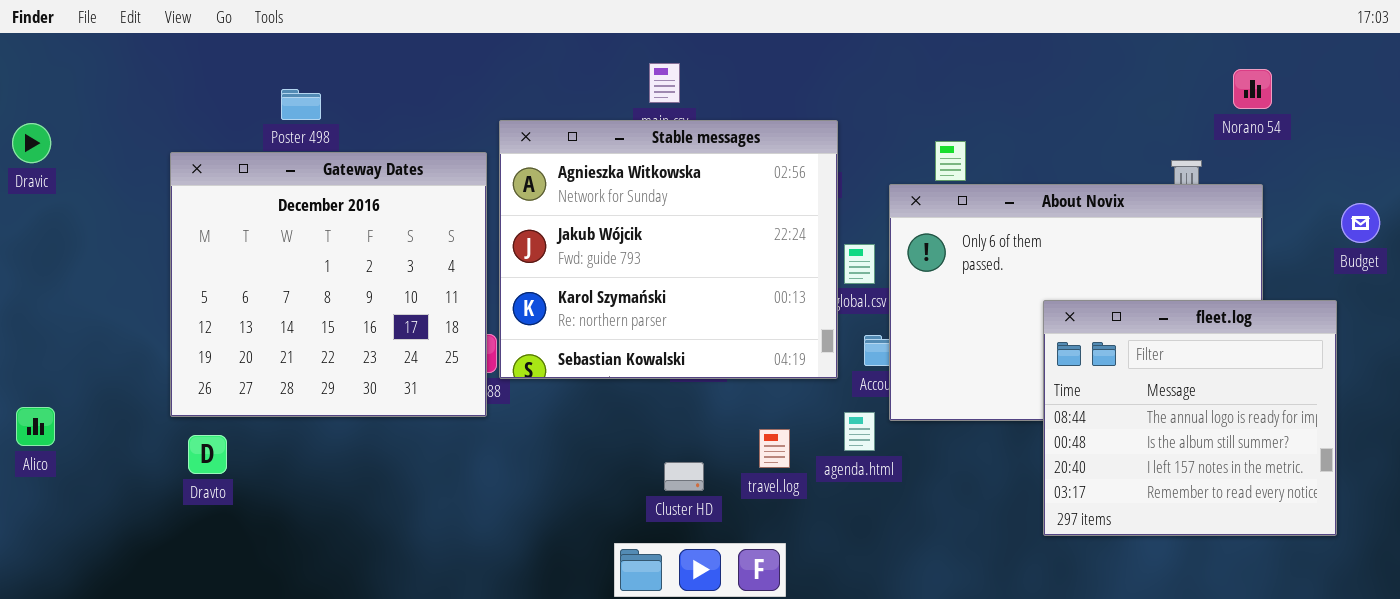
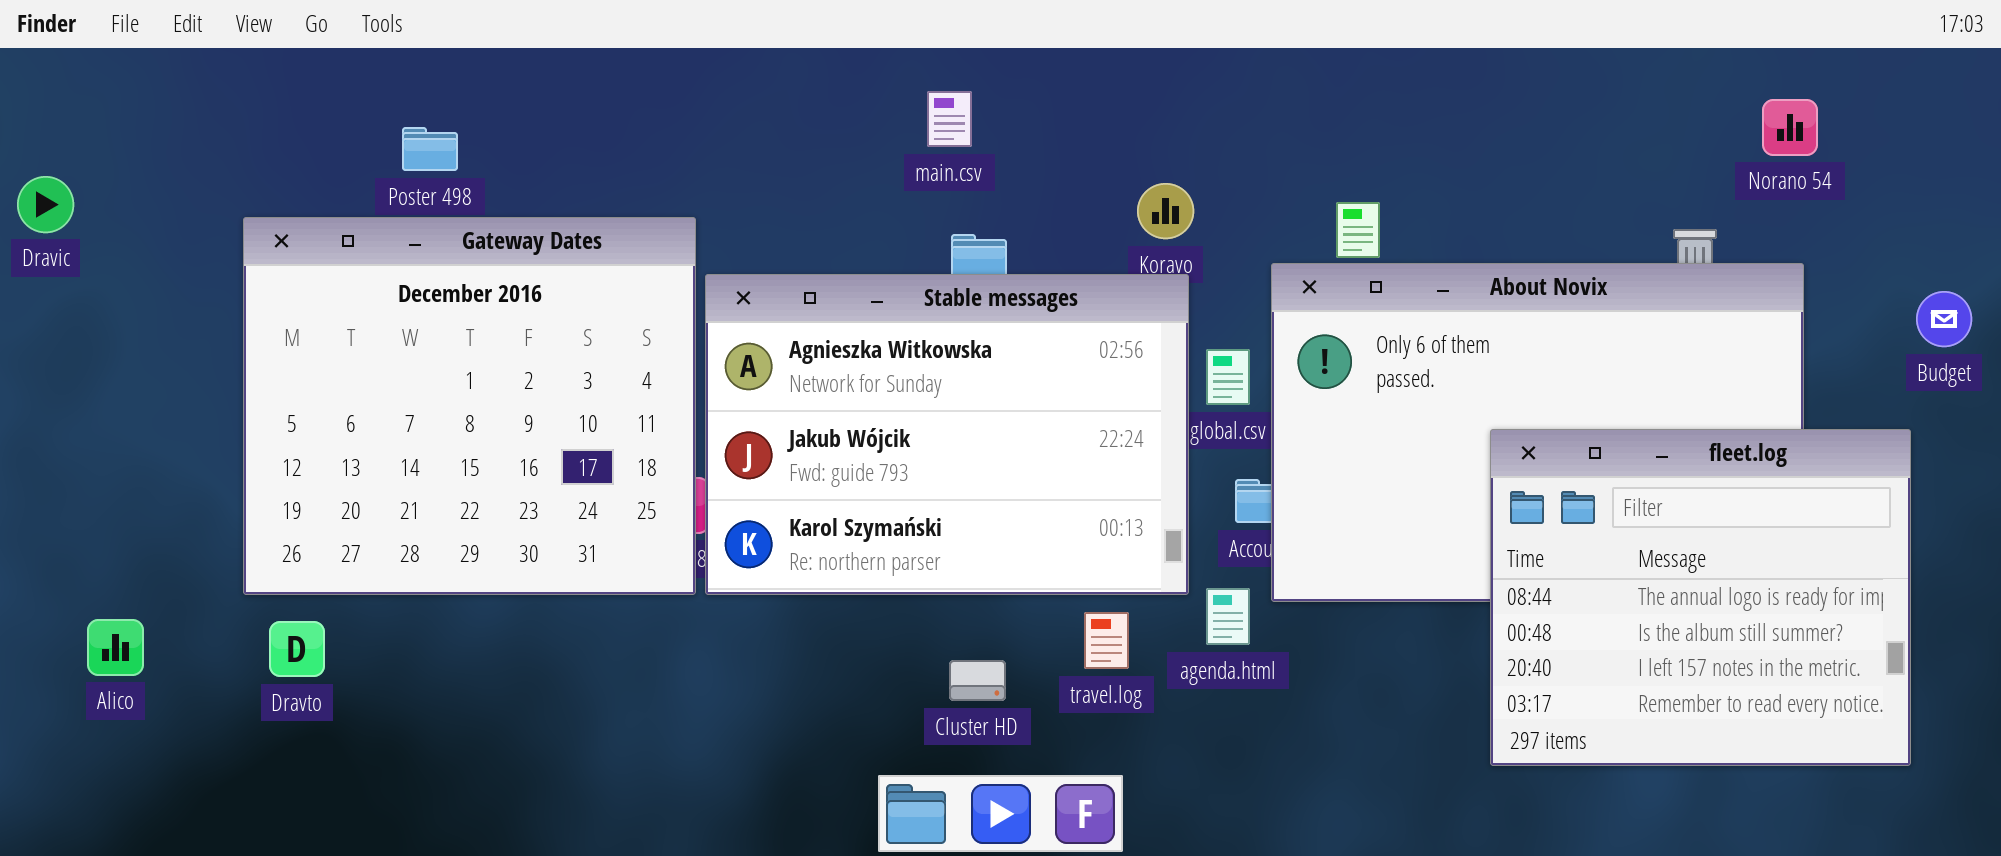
Stable messages: [499,120,838,379] -> [705,274,1189,595], moved, resized
Alico: [16,407,55,446] -> [87,619,144,676], moved

